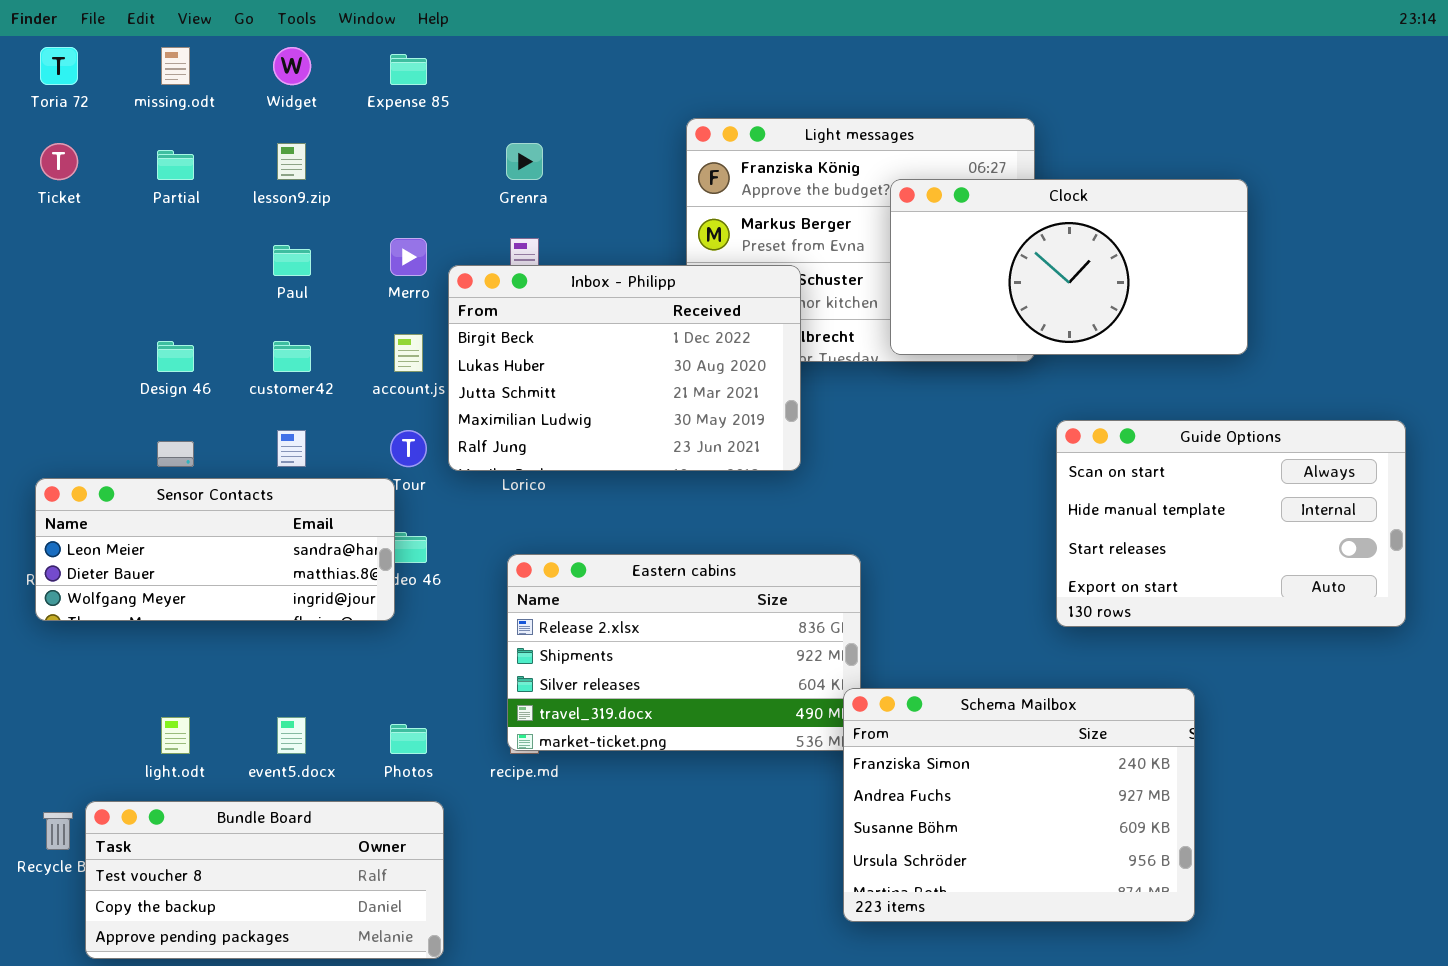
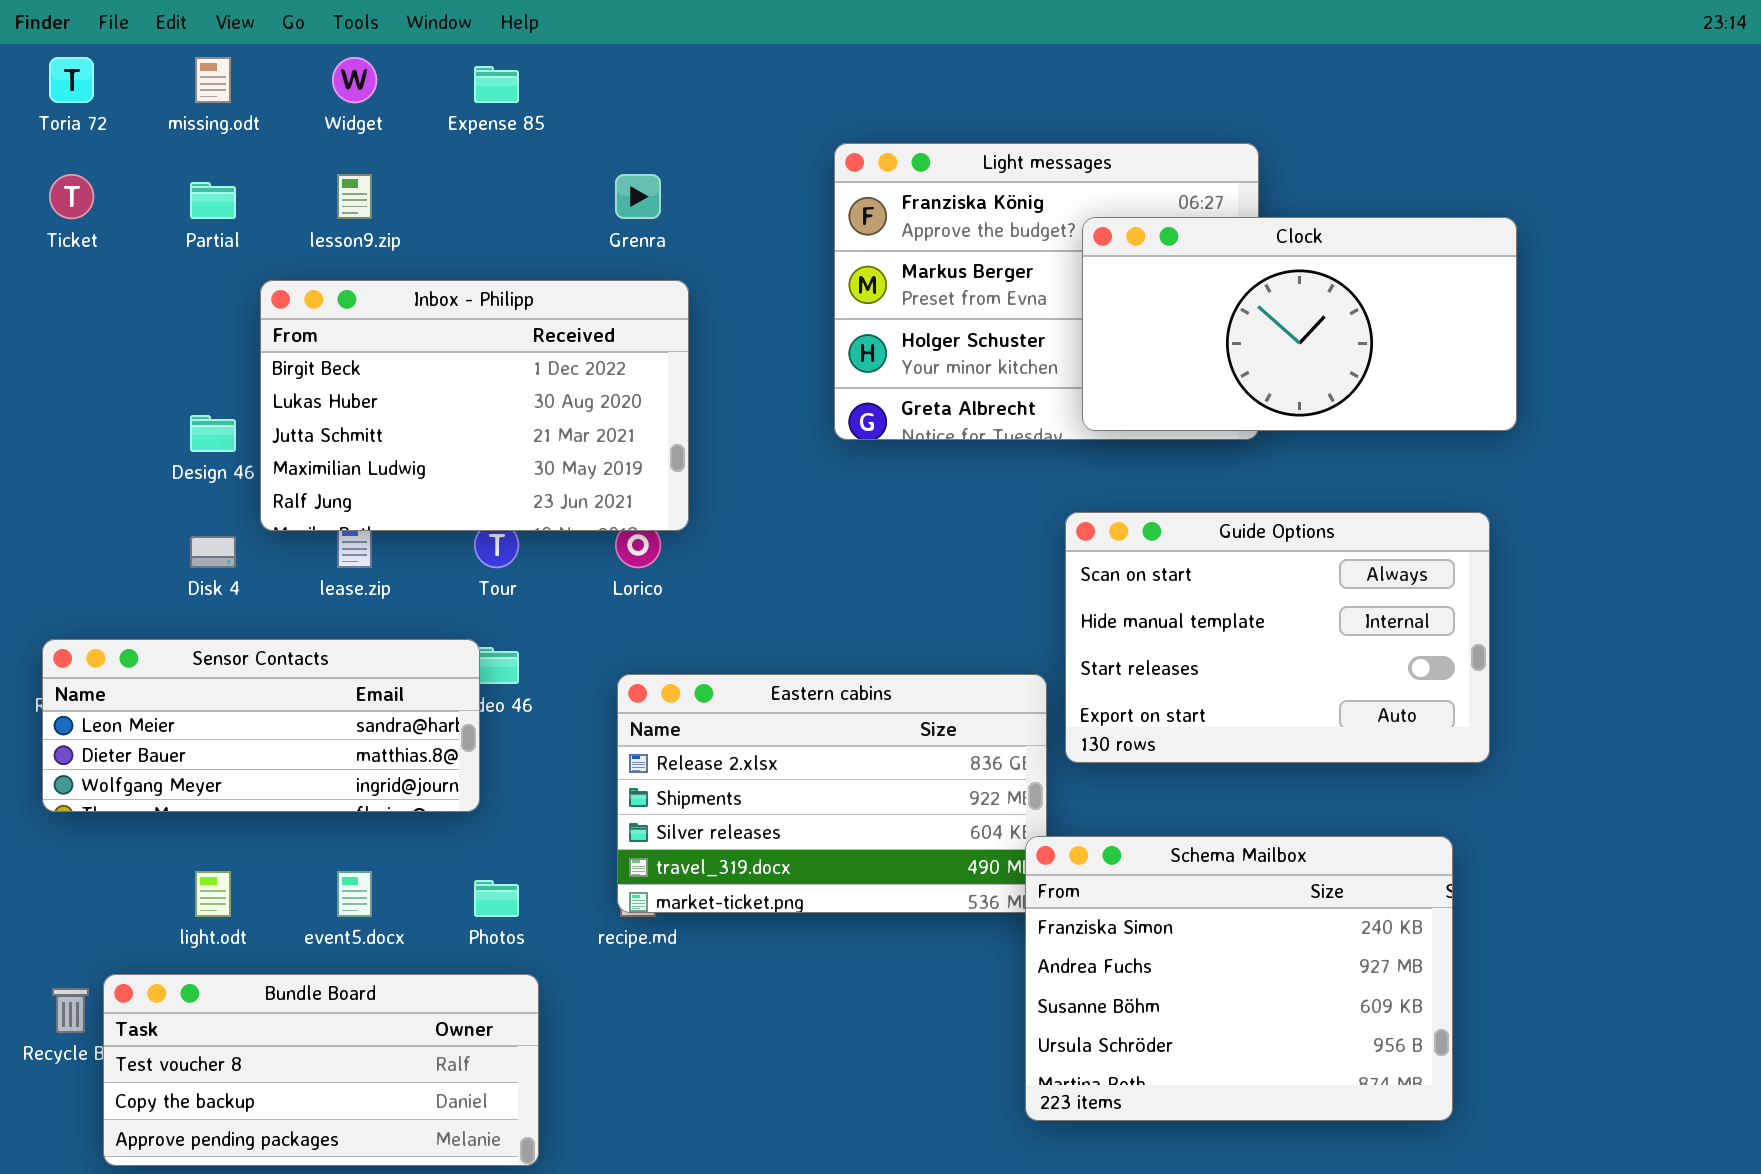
Inbox - Philipp: [448,265,801,471] -> [260,280,689,531], moved
Guide Options: [1056,420,1406,627] -> [1065,512,1490,763], moved
Sensor Contacts: [35,478,395,621] -> [42,639,480,812], moved

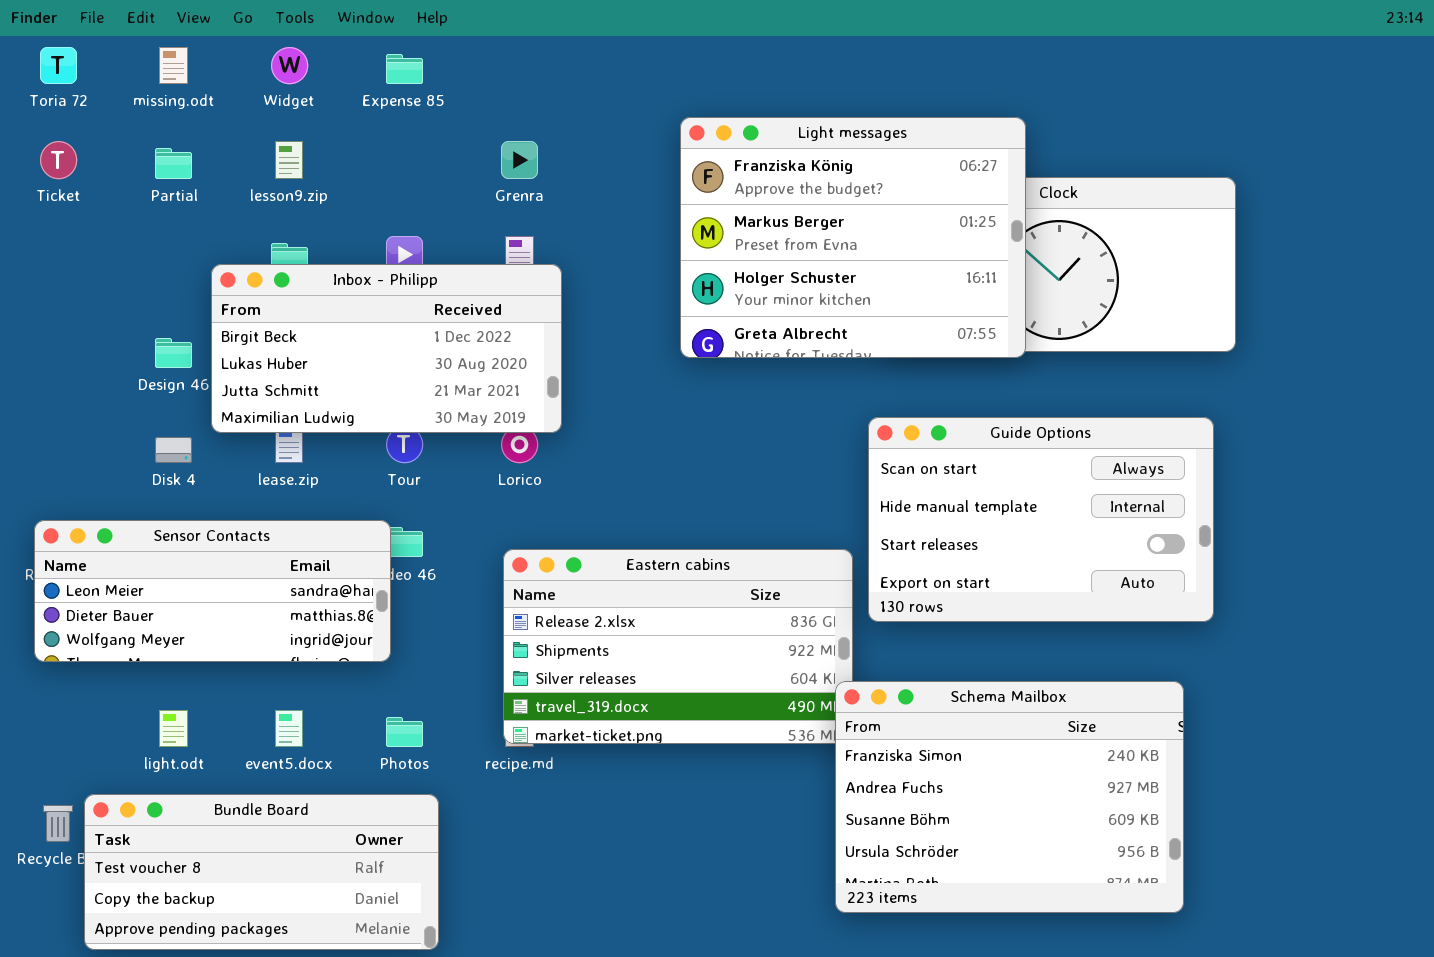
Light messages: [834,143,1259,440] -> [680,117,1026,358], raised
Inbox - Philipp: [260,280,689,531] -> [211,264,562,433], resized

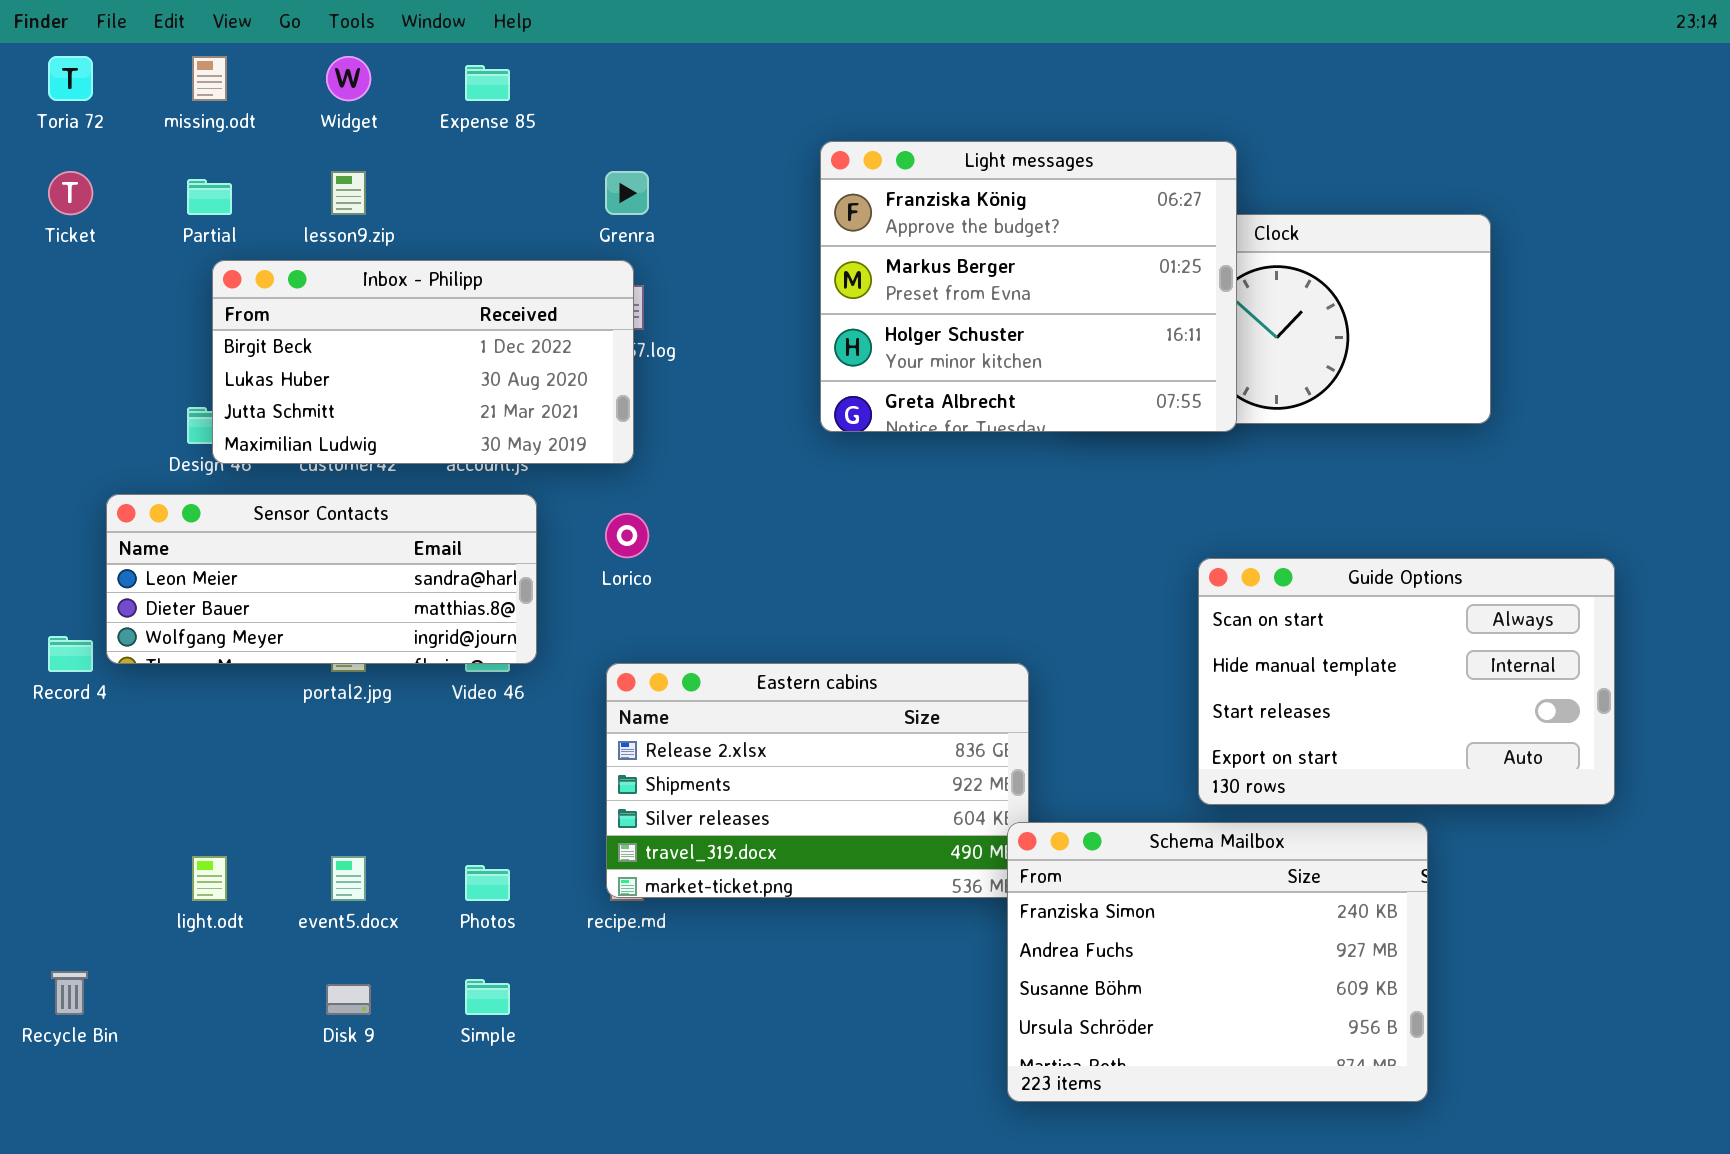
Inbox - Philipp: [211,264,562,433] -> [212,260,634,464], moved
Guide Options: [868,417,1214,622] -> [1198,558,1615,805], moved
Sensor Contacts: [34,520,391,662] -> [106,494,537,664], moved
Bundle Board: [84,794,439,950] -> none, closed

